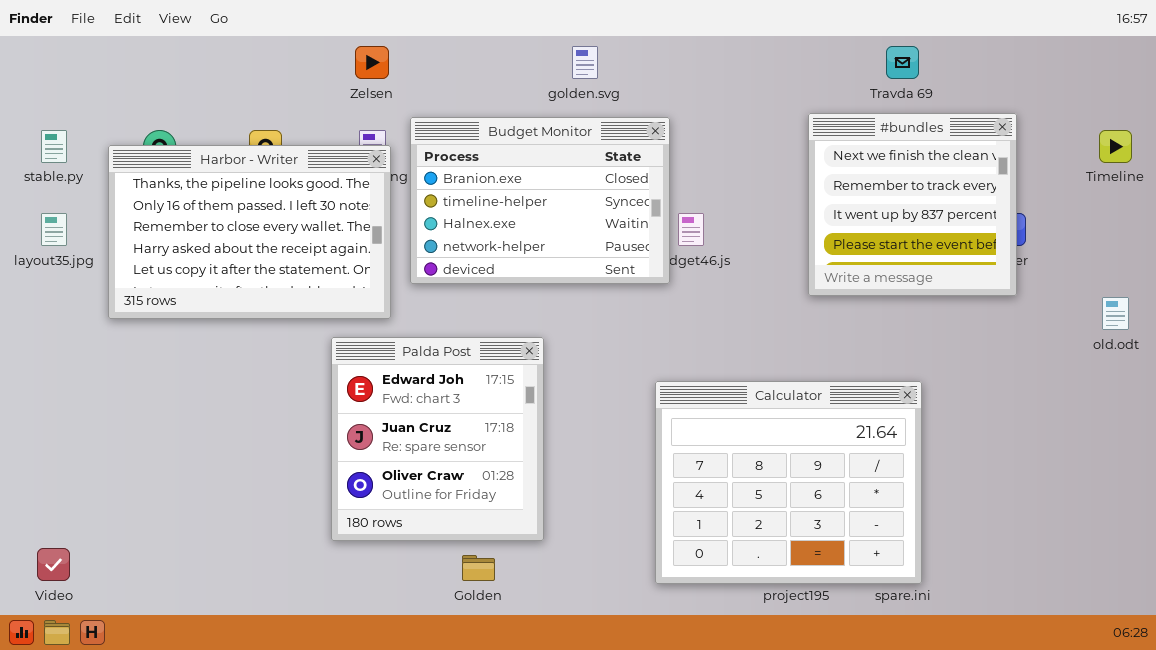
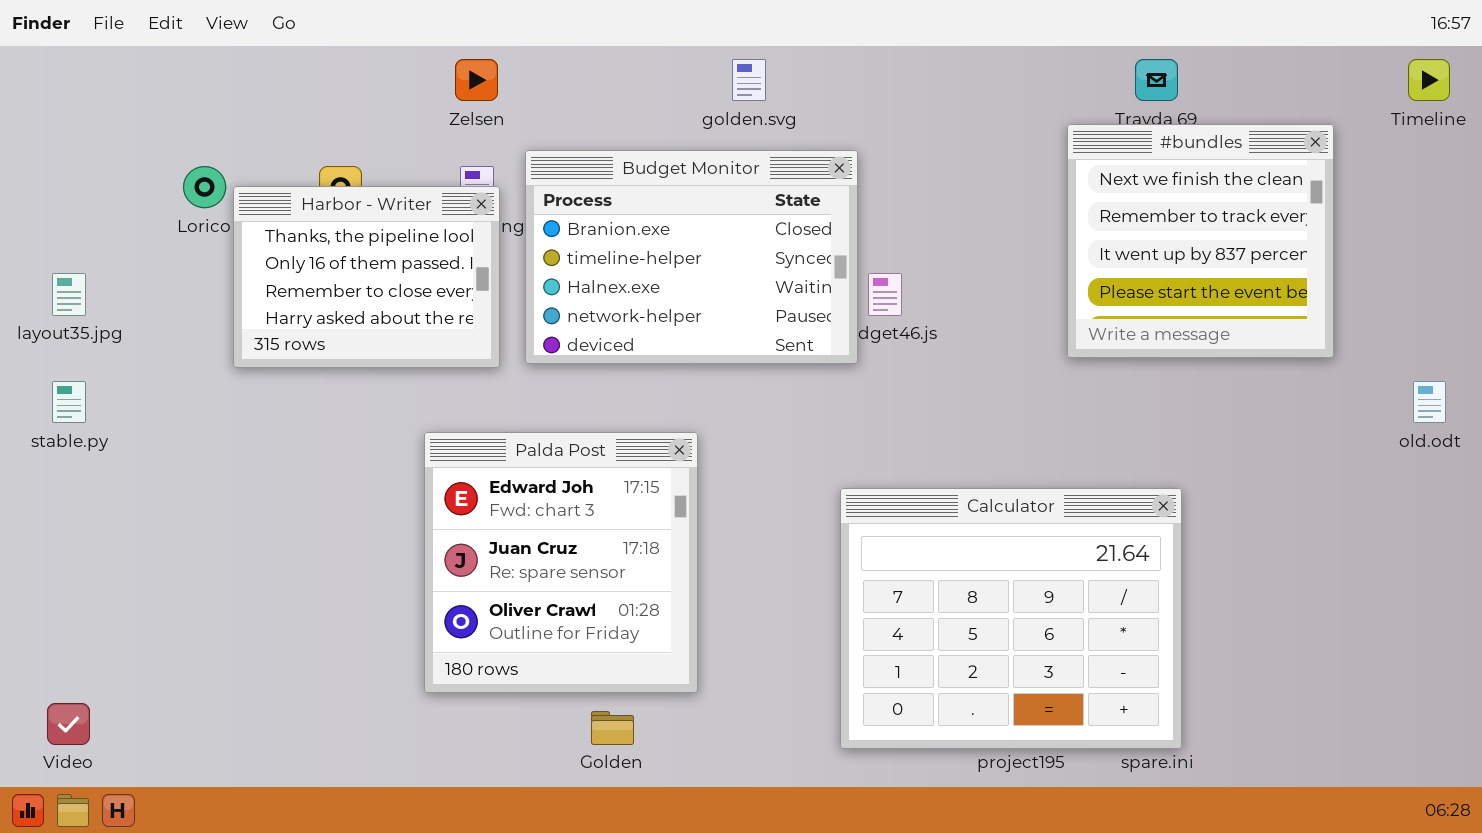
#bundles: [808,113,1017,296] -> [1067,124,1334,358], moved
stable.py: [41,130,67,163] -> [52,381,86,423], moved
Timeline: [1099,130,1132,163] -> [1408,59,1450,101], moved
Harbor - Writer: [108,145,391,319] -> [233,186,500,368], resized

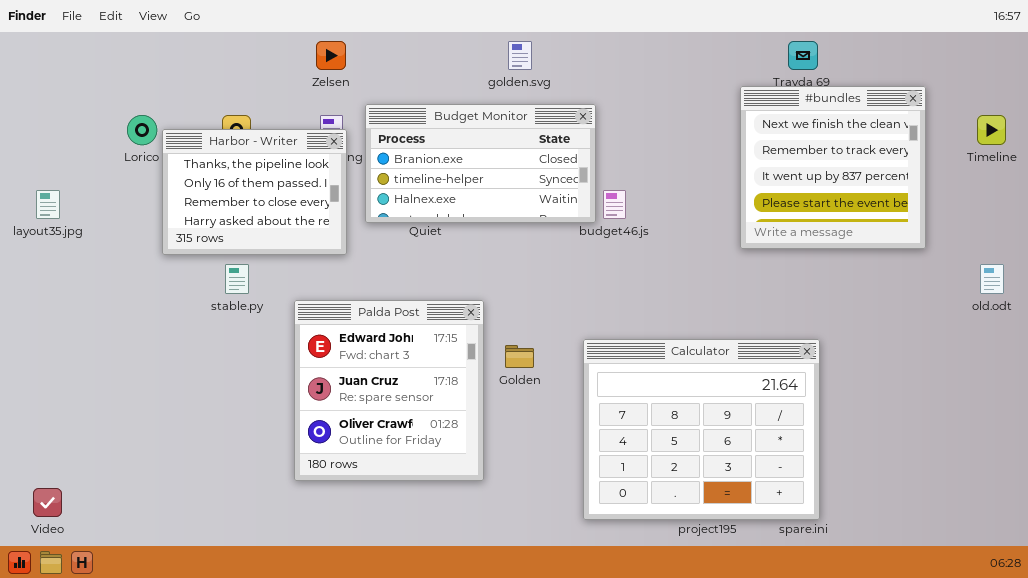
Timeline: [1408,59,1450,101] -> [977,115,1006,145], moved
Budget Monitor: [525,150,858,364] -> [365,104,596,223], resized
stable.py: [52,381,86,423] -> [225,264,249,294], moved
Golden: [591,711,634,745] -> [505,345,534,368], moved

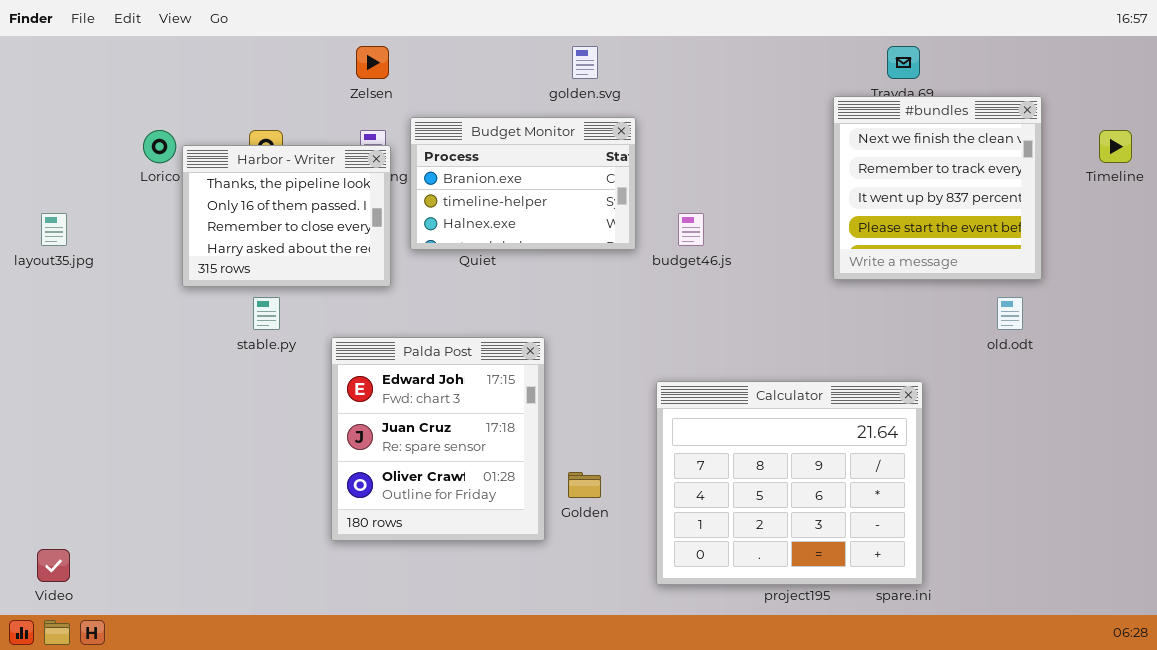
Budget Monitor: [365,104,596,223] -> [410,117,636,250], resized
old.odt: [980,264,1004,294] -> [997,297,1023,330], moved
Golden: [505,345,534,368] -> [568,472,601,498], moved

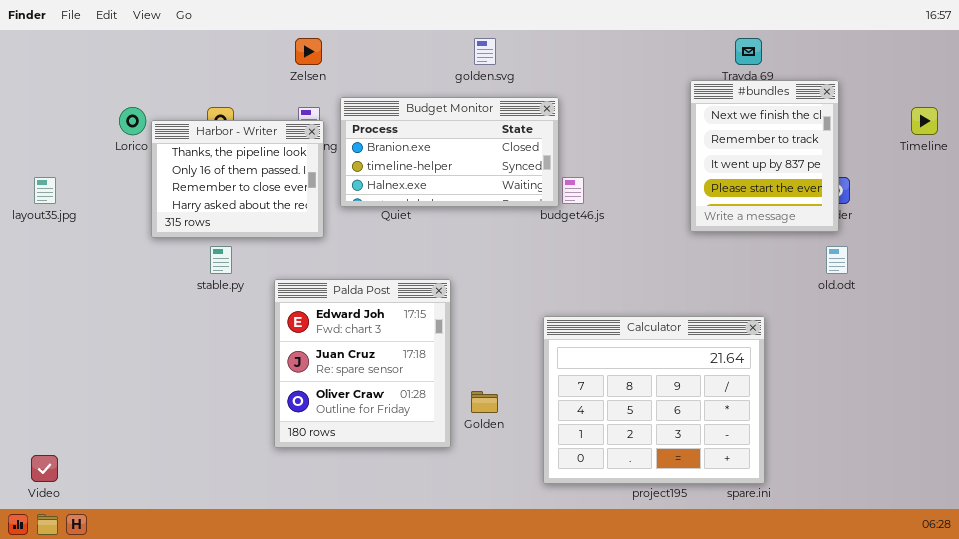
#bundles: [833,96,1042,280] -> [690,80,839,232], resized
Budget Monitor: [410,117,636,250] -> [340,97,559,207], resized

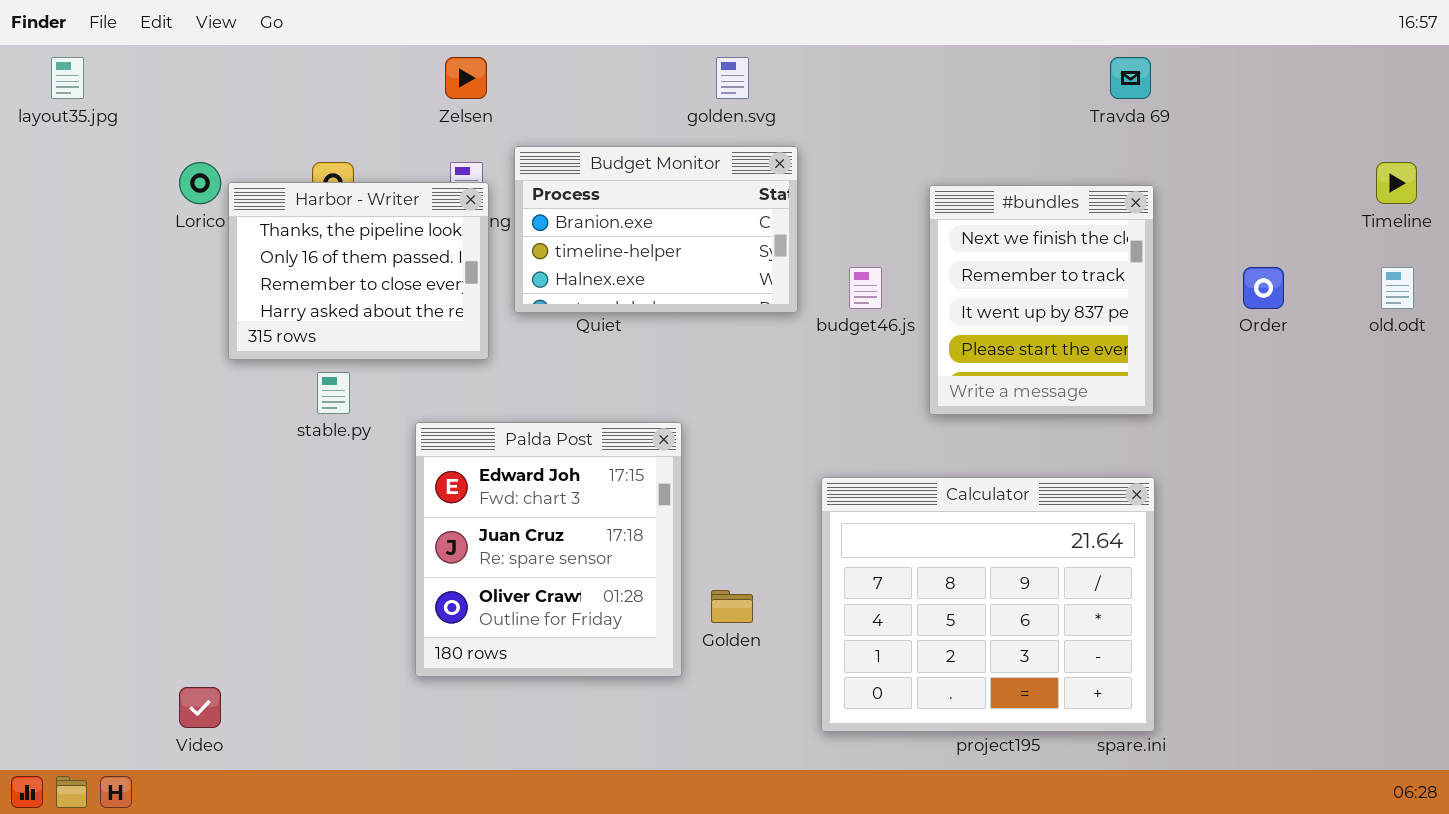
#bundles: [690,80,839,232] -> [929,185,1154,415], moved
Budget Monitor: [340,97,559,207] -> [514,146,798,313], resized
layout35.jpg: [34,177,56,204] -> [51,57,84,99], moved
old.odt: [826,246,848,274] -> [1381,267,1414,309], moved
Video: [31,455,58,482] -> [179,687,221,728], moved

